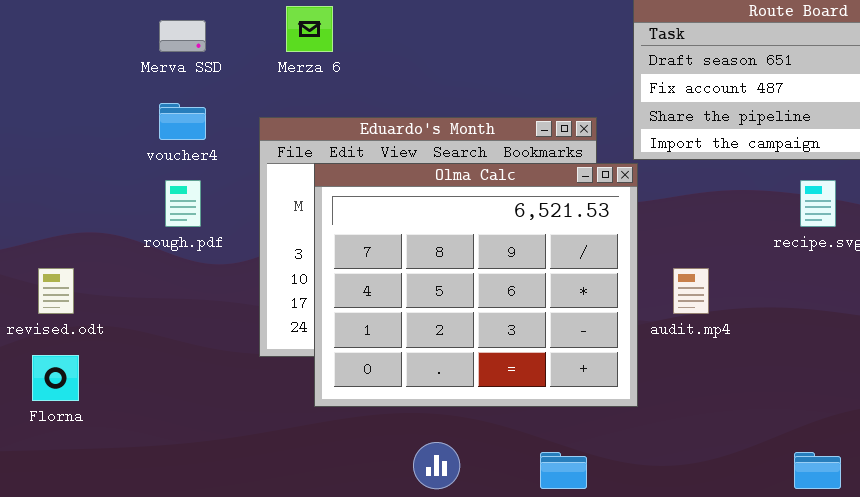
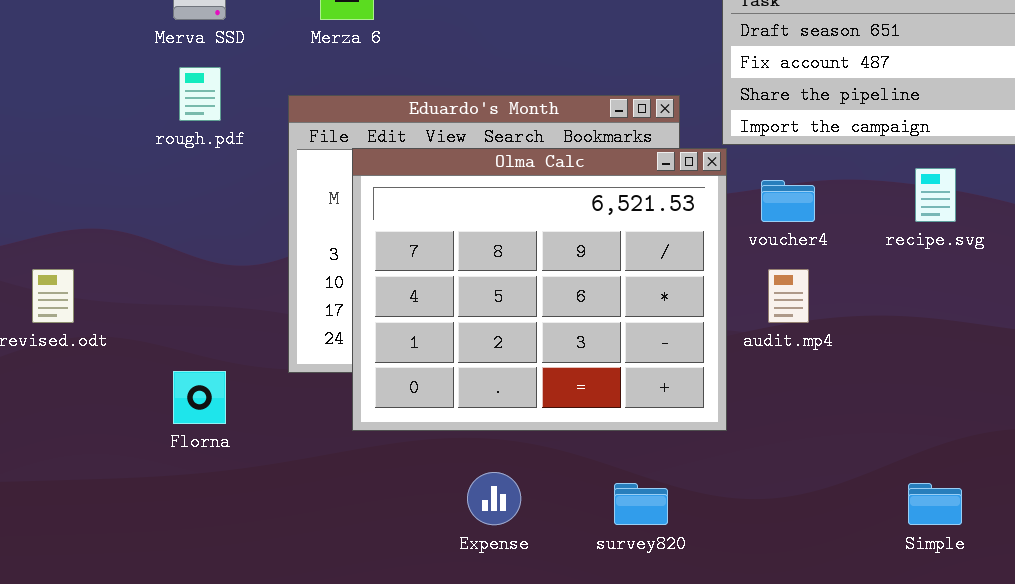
voucher4: [159,103,206,140] -> [761,180,815,222], moved
rough.pdf: [165,180,201,227] -> [179,67,221,121], moved
Florna: [32,355,79,401] -> [173,371,226,424], moved

